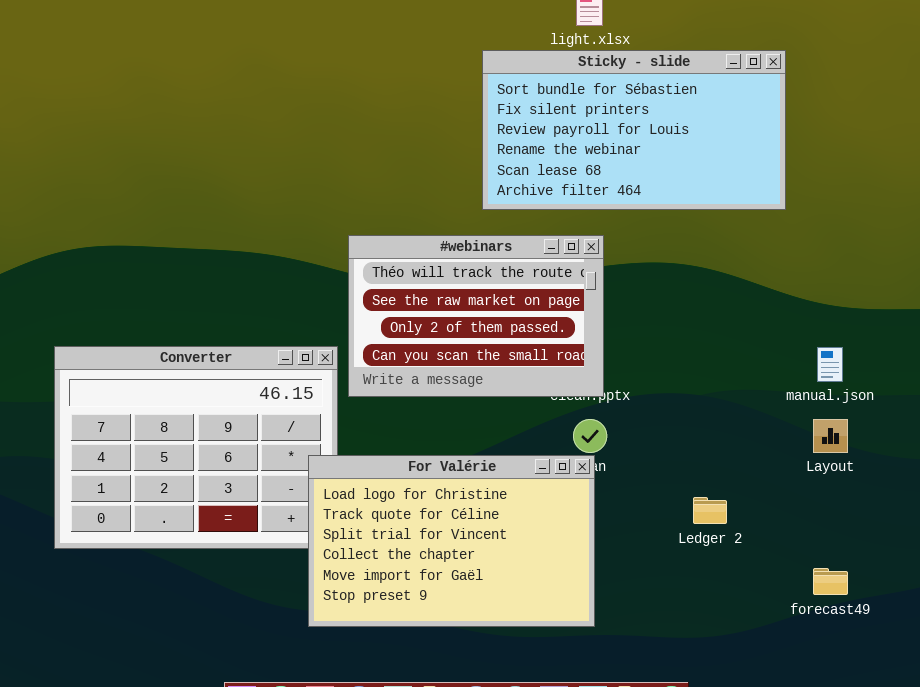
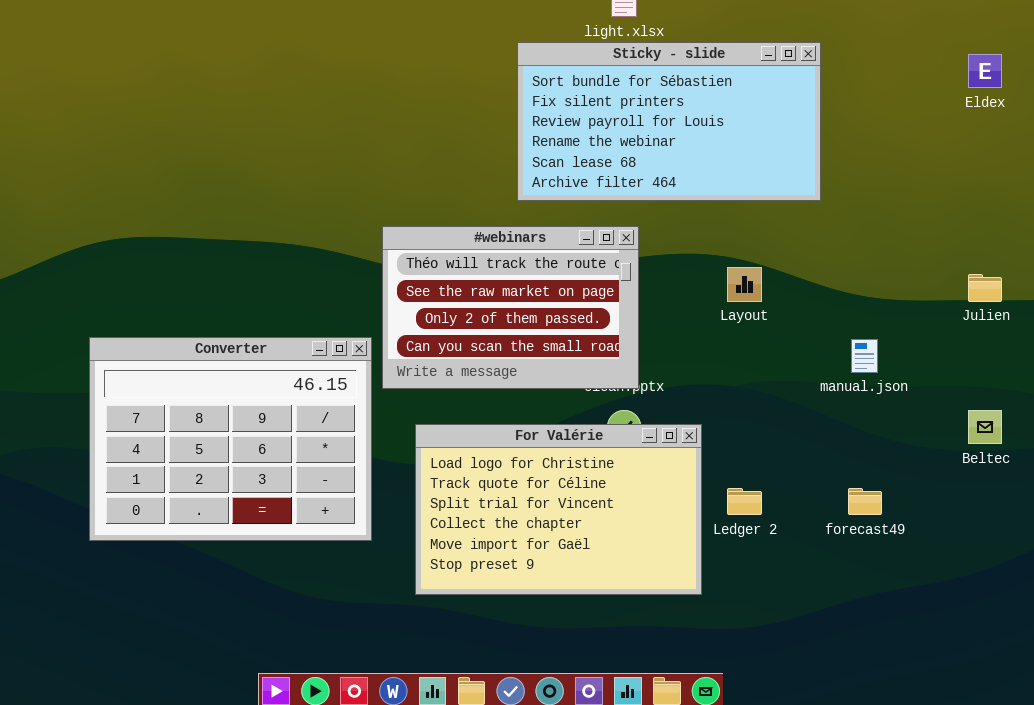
Layout: [813,419,848,453] -> [727,267,762,302], moved
For Valérie: [308,455,595,627] -> [415,424,702,595], moved
forecast49: [813,568,848,595] -> [848,488,882,515], moved

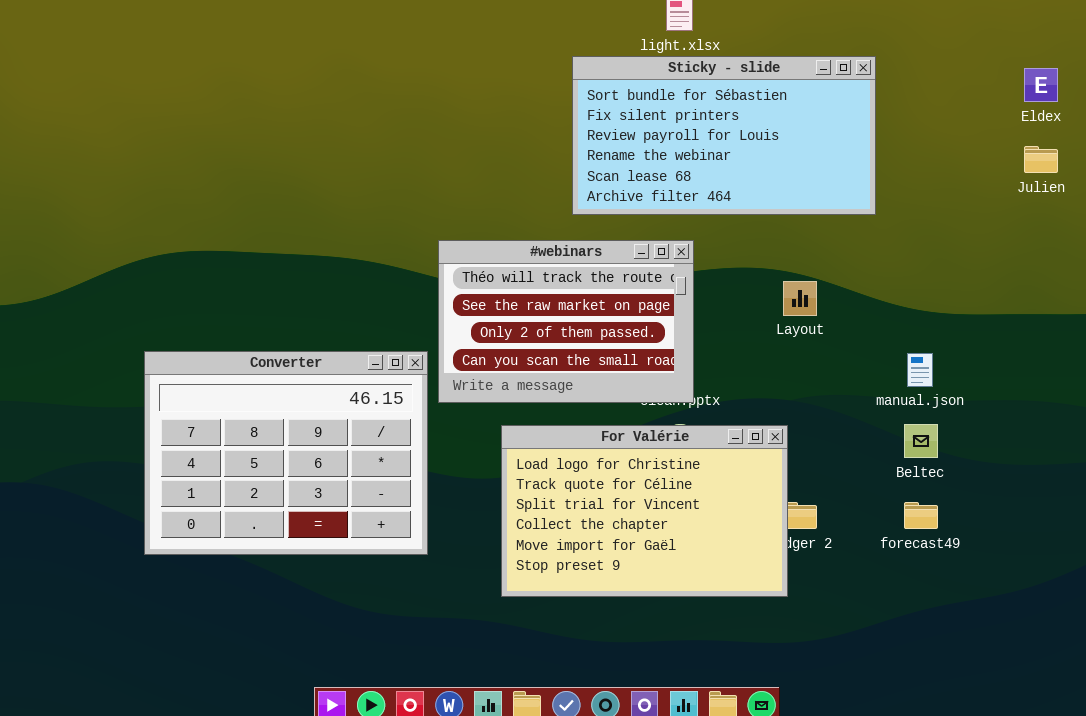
Julien: [968,274,1002,302] -> [1024,146,1058,173], moved
Beltec: [968,410,1002,444] -> [904,424,938,458], moved
For Valérie: [415,424,702,595] -> [501,425,788,597], moved

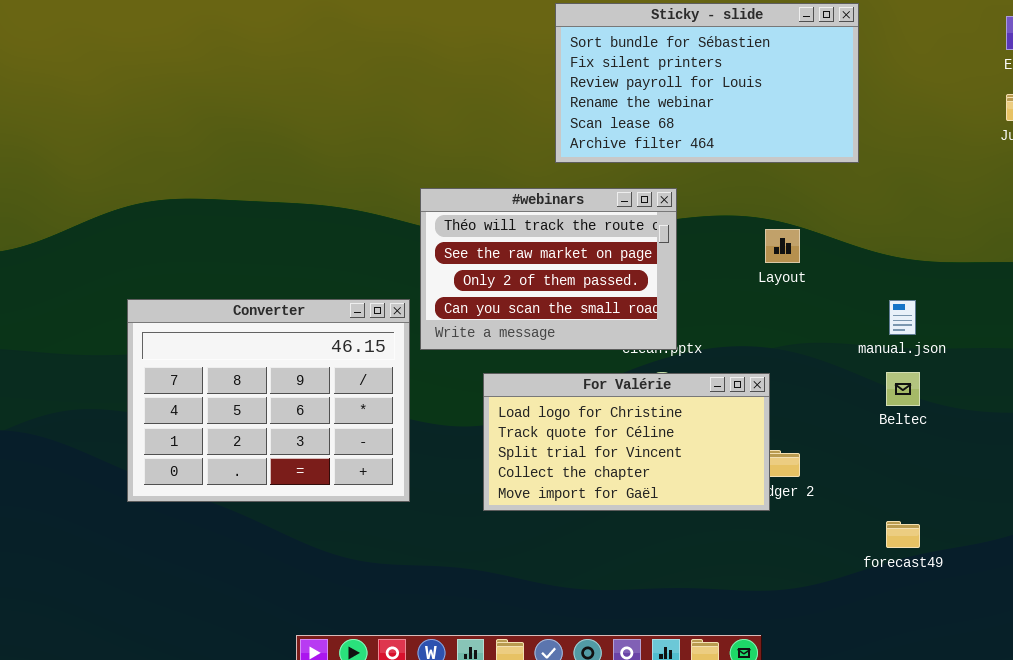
For Valérie: [501,425,788,597] -> [483,373,770,511], resized
forecast49: [904,502,938,529] -> [886,521,920,548], moved

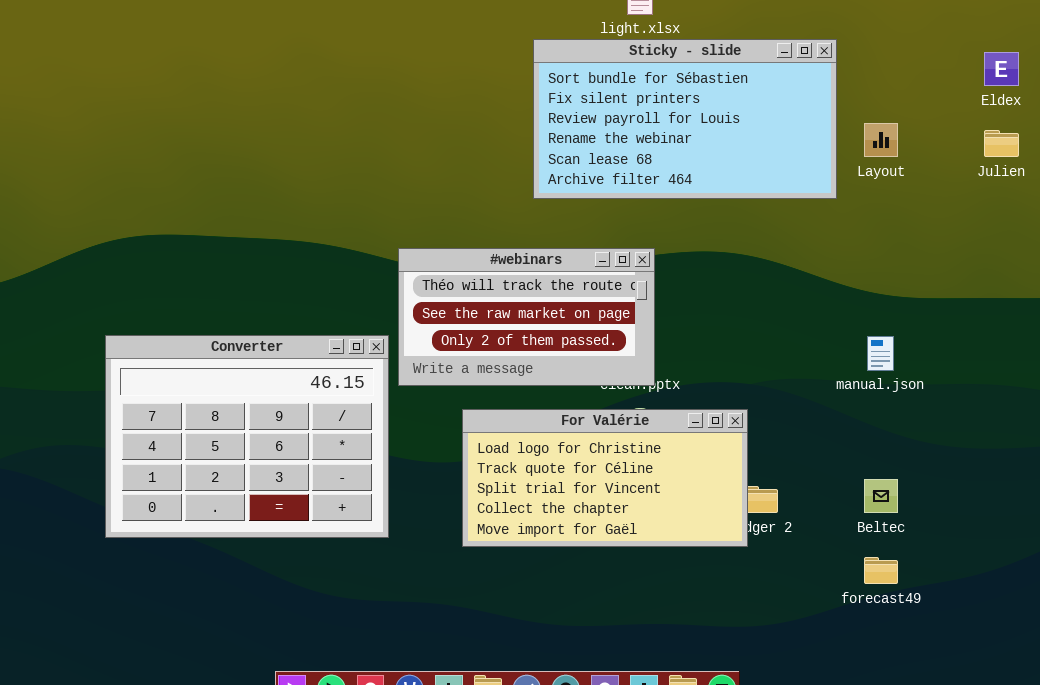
#webinars: [420,188,677,350] -> [398,248,655,386], resized
Layout: [765,229,800,263] -> [864,123,898,157], moved
Beltec: [886,372,920,406] -> [864,479,898,513], moved

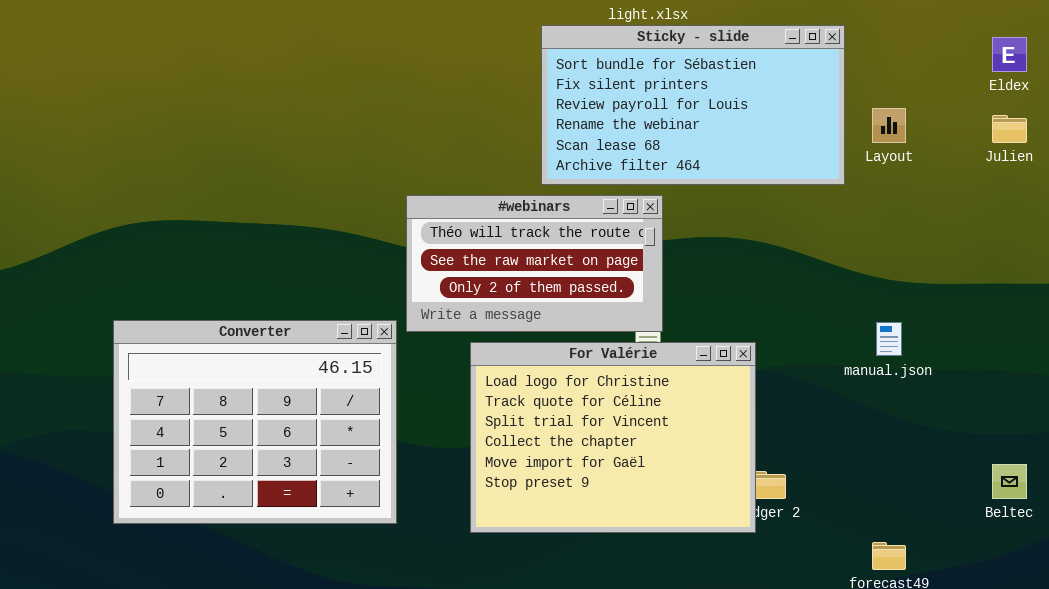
#webinars: [398,248,655,386] -> [406,195,663,332], moved
For Valérie: [462,409,748,547] -> [470,342,756,533], resized
Beltec: [864,479,898,513] -> [992,464,1027,499], moved

